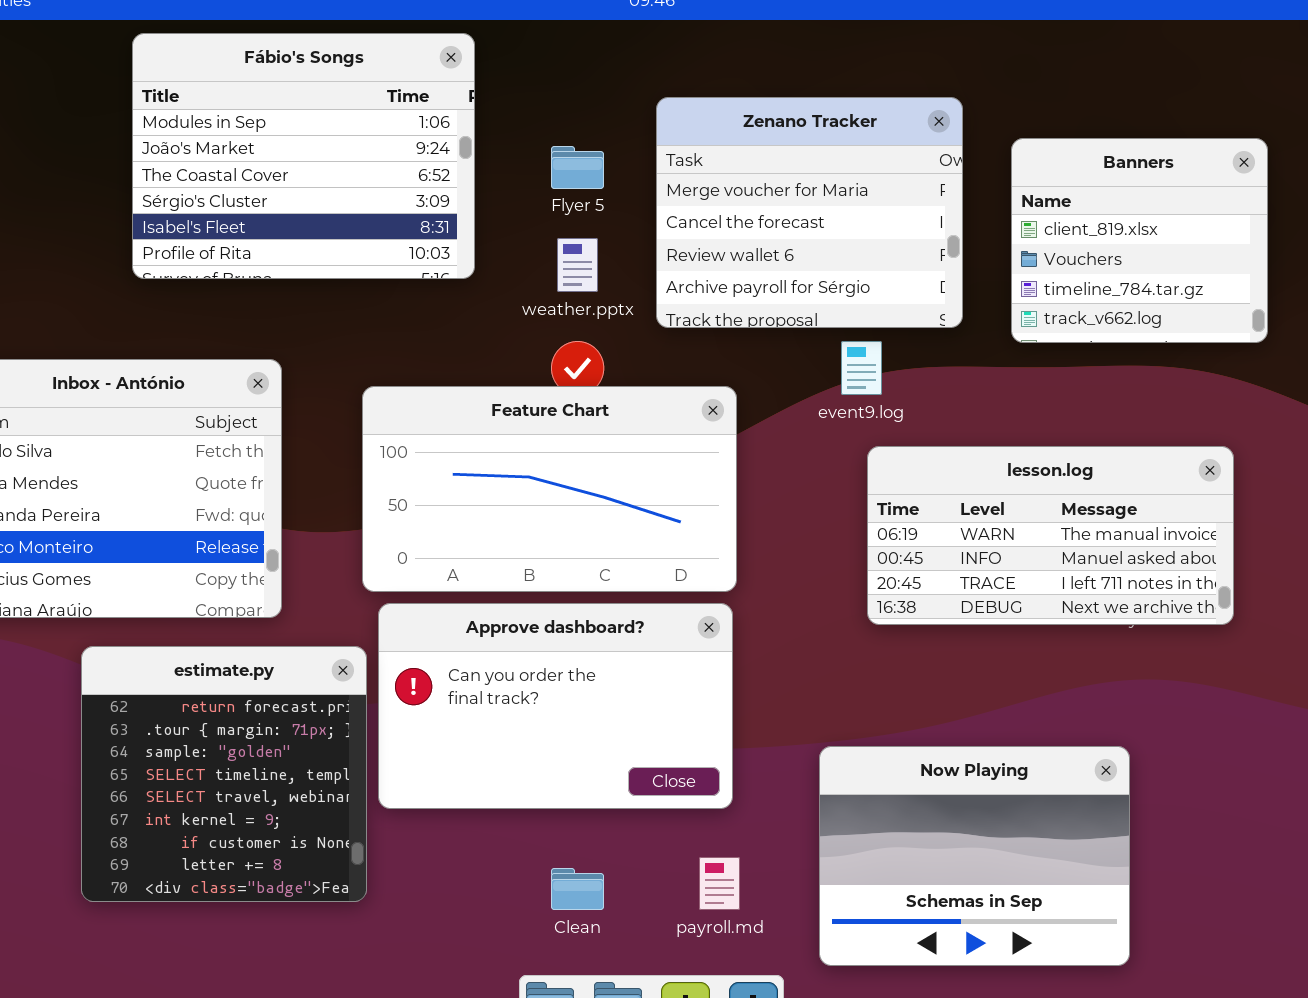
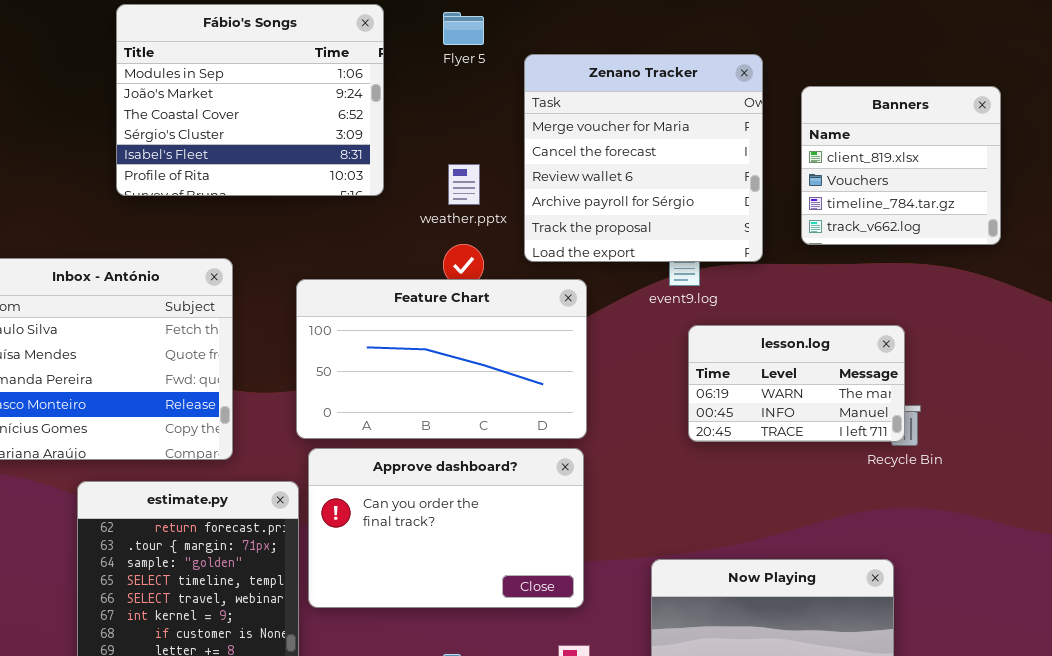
Zenano Tracker: [656,97,963,328] -> [524,54,763,262], resized
Flyer 5: [551,146,604,189] -> [443,12,484,45], moved
lesson.log: [867,446,1234,625] -> [688,325,905,442], resized

